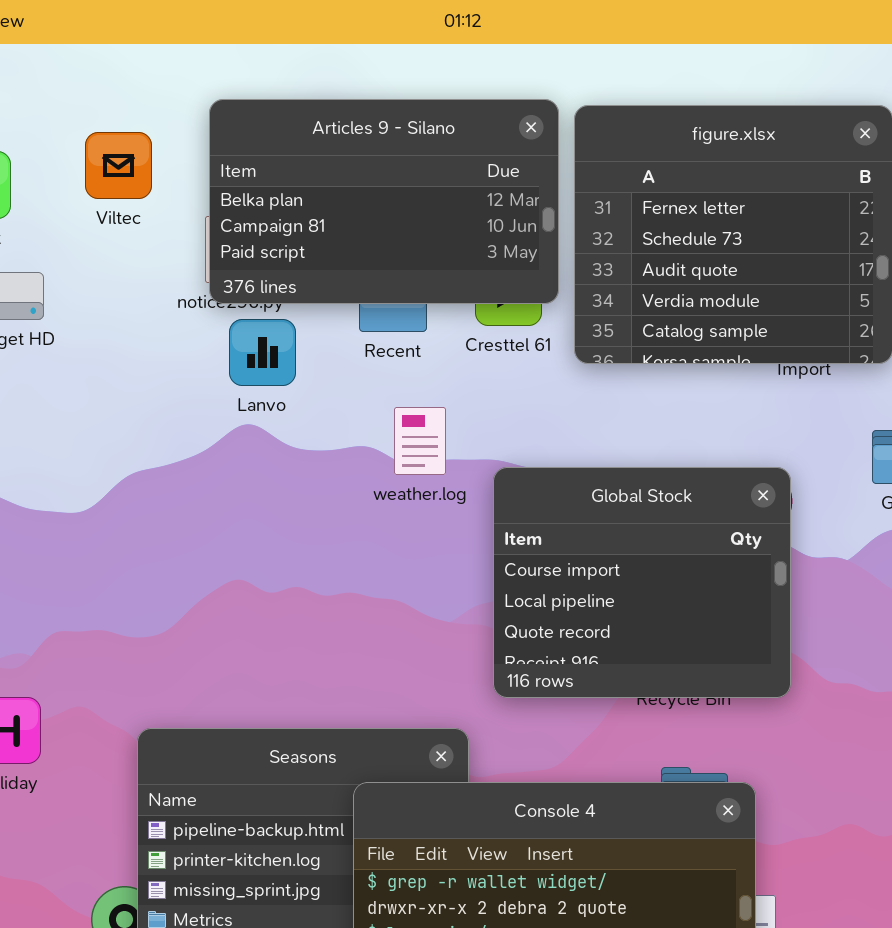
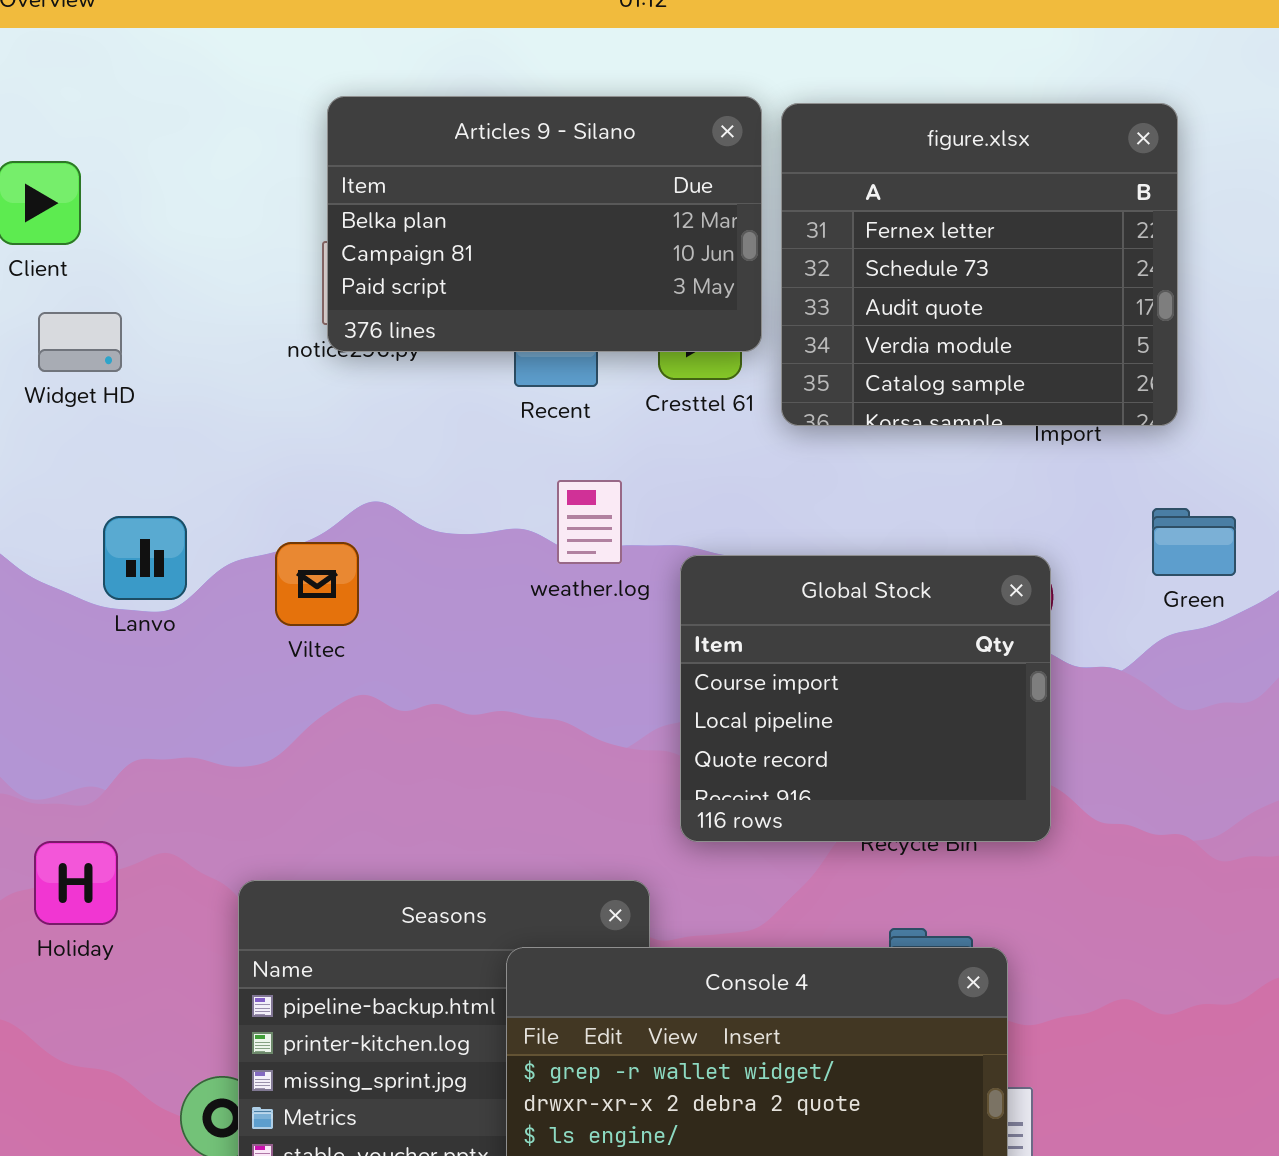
Viltec: [85,132,152,199] -> [275,542,359,626], moved
Lanvo: [229,319,296,386] -> [103,516,187,600], moved

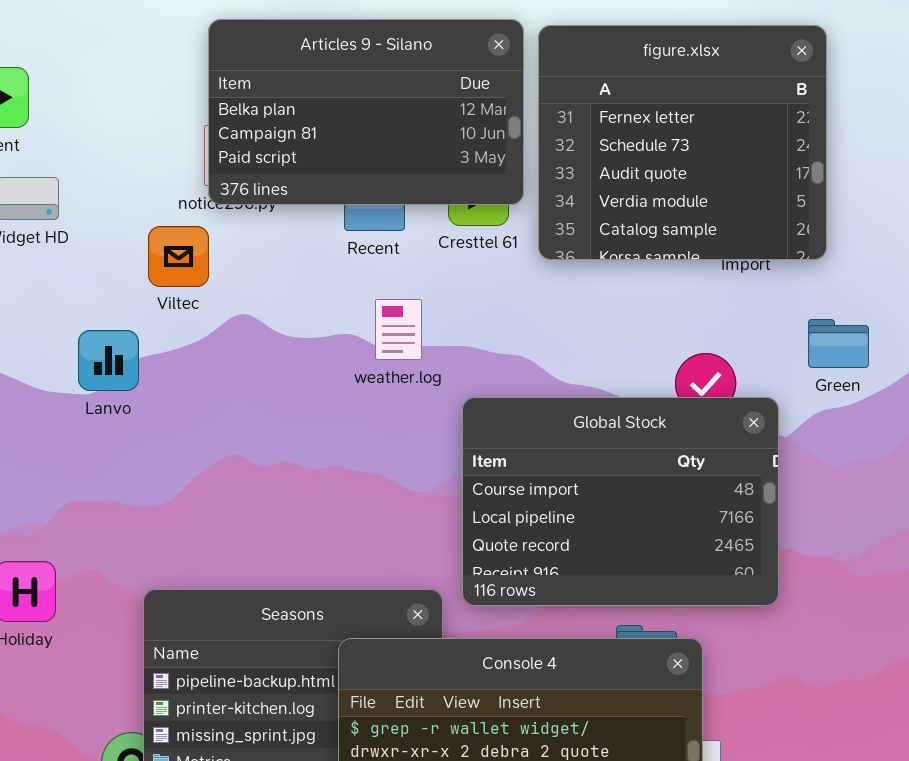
Lanvo: [103,516,187,600] -> [78,330,139,391], moved
Viltec: [275,542,359,626] -> [148,226,209,287], moved
Global Stock: [680,555,1051,842] -> [462,397,779,606], moved, resized

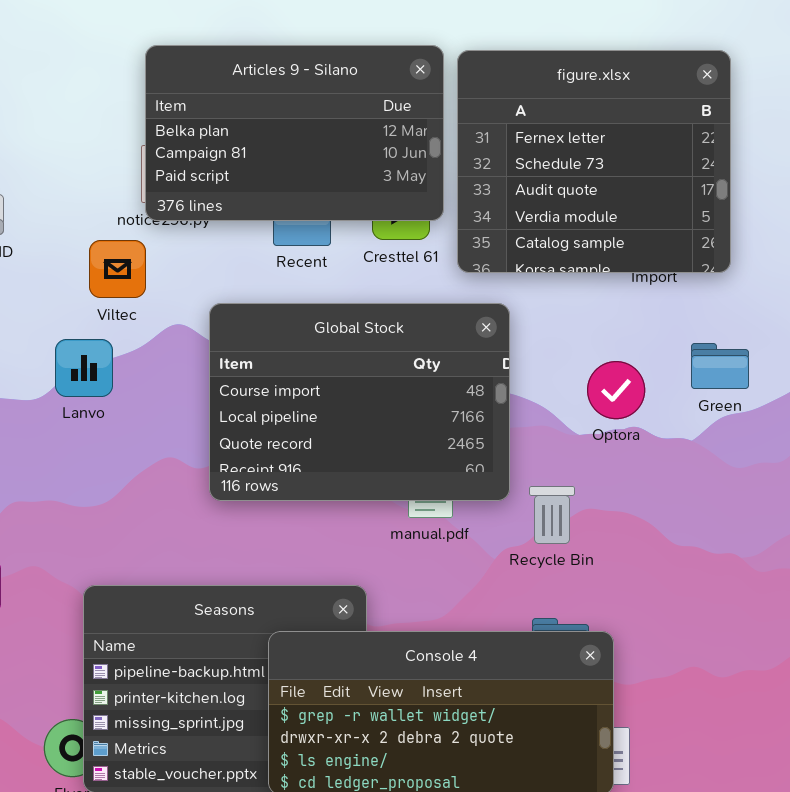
Green: [808,319,869,368] -> [691,343,749,389], moved
Lanvo: [78,330,139,391] -> [55,339,113,397], moved
Global Stock: [462,397,779,606] -> [209,303,510,501], moved

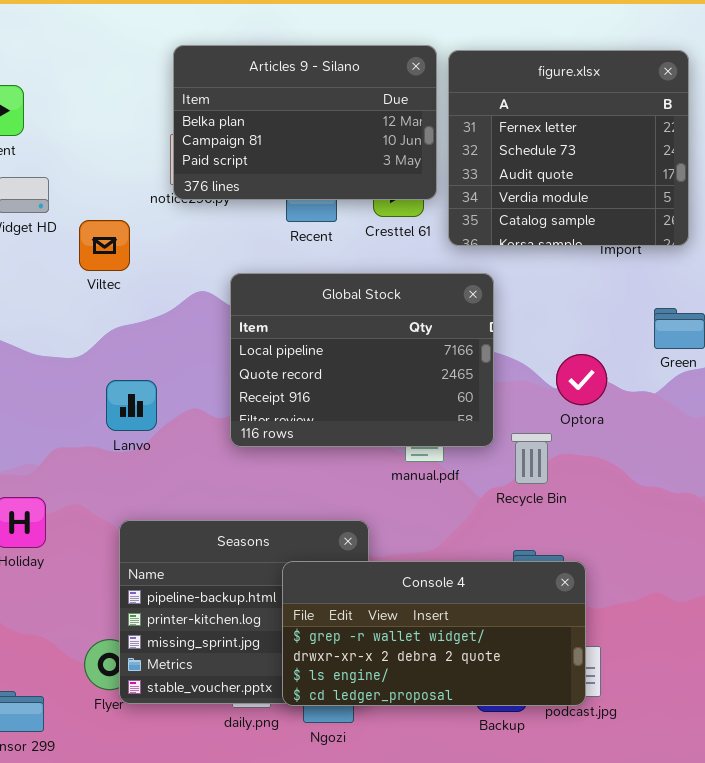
Viltec: [89,240,146,298] -> [79,220,130,271], moved
Global Stock: [209,303,510,501] -> [230,273,494,447], scrolled down 1 row
Lanvo: [55,339,113,397] -> [106,380,157,431], moved
Optora: [587,361,645,419] -> [556,354,607,405], moved

